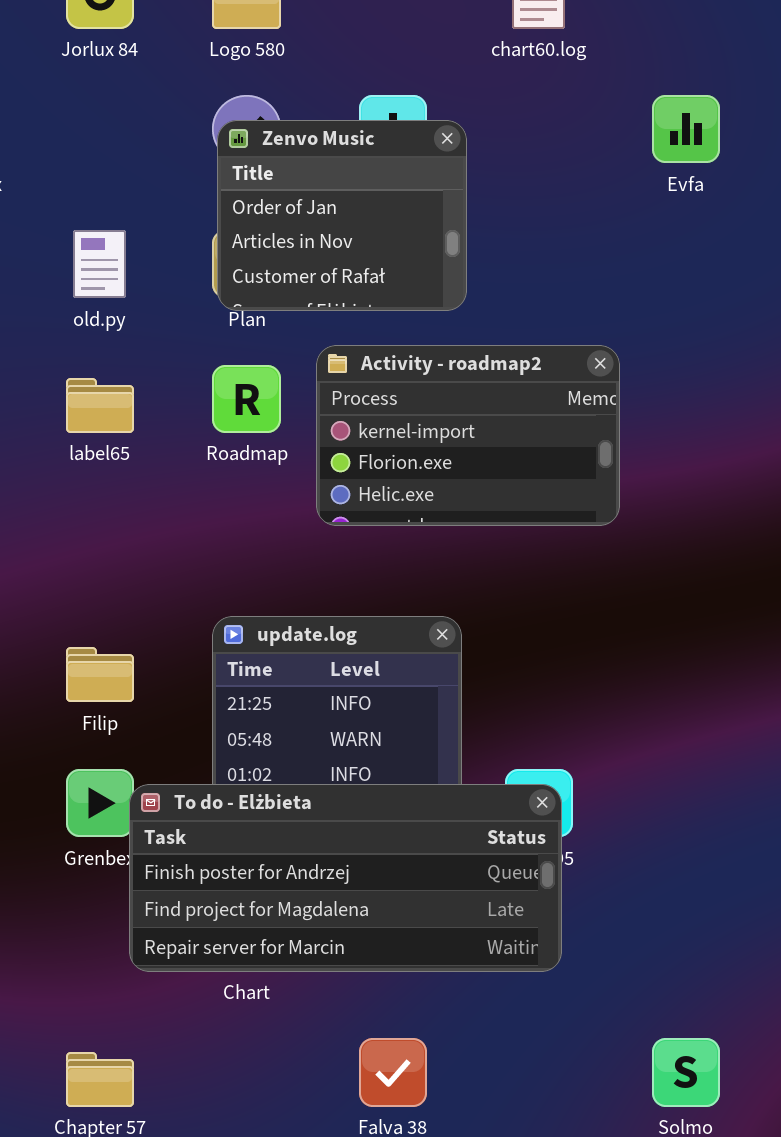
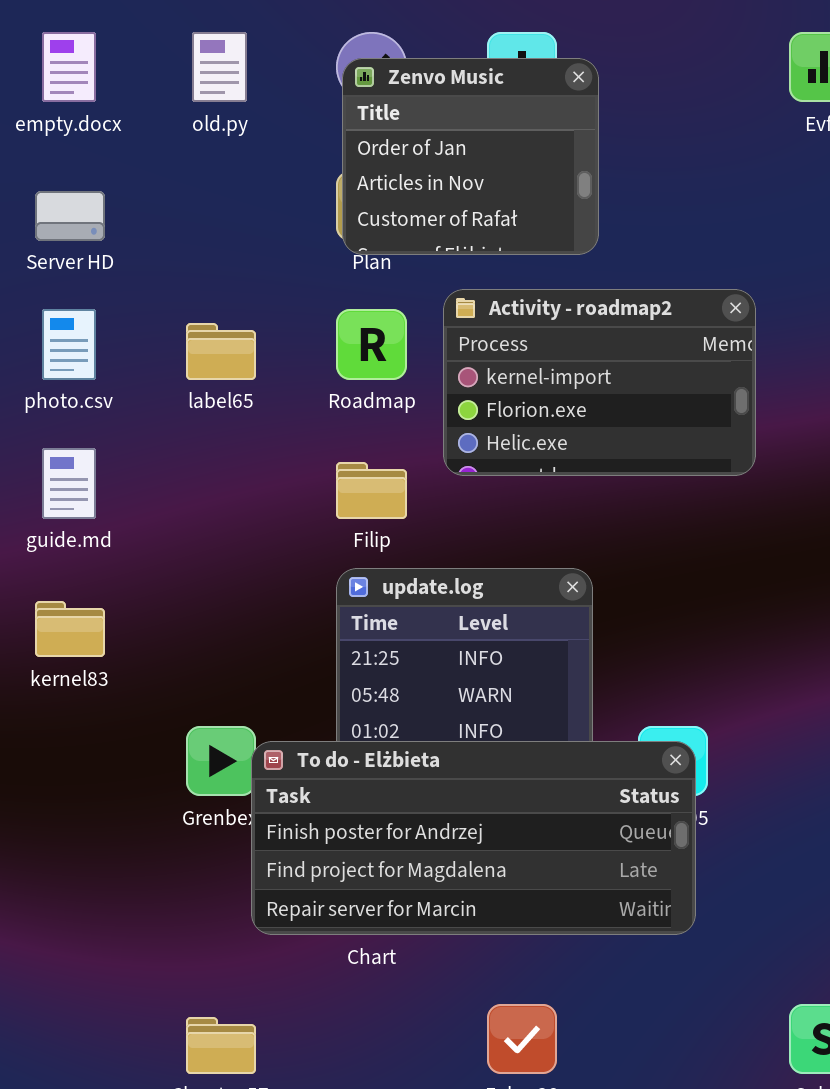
old.py: [73,230,126,298] -> [192,32,247,102], moved
Filip: [66,647,134,702] -> [336,462,407,519], moved

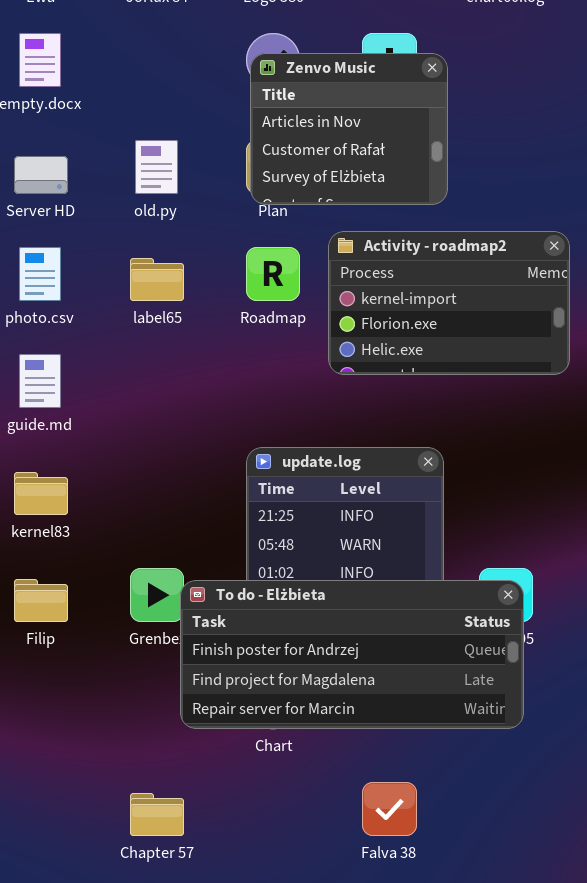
old.py: [192,32,247,102] -> [135,140,178,194], moved
Zenvo Music: [342,58,599,255] -> [250,53,448,205], scrolled down 1 row
Filip: [336,462,407,519] -> [14,579,68,622], moved

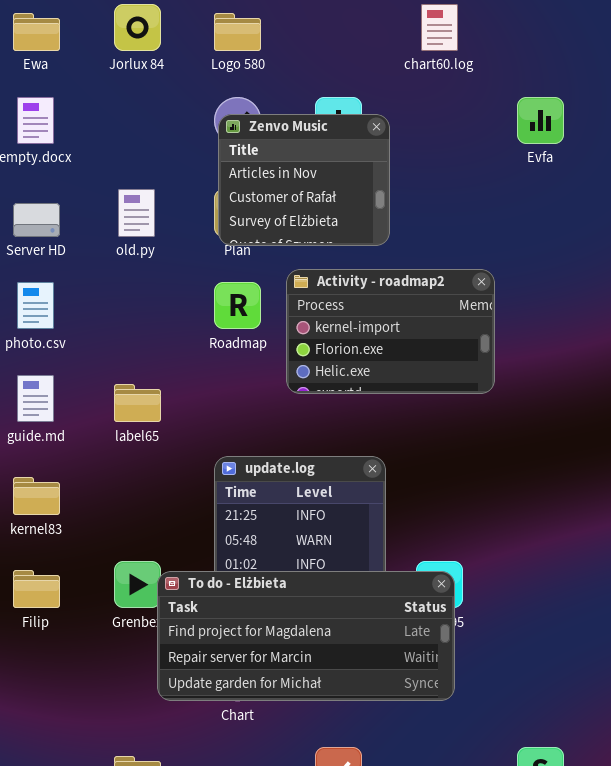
label65: [130,258,184,301] -> [114,384,161,422], moved
To do - Elżbieta: [180,580,524,729] -> [157,571,455,701], scrolled down 1 row

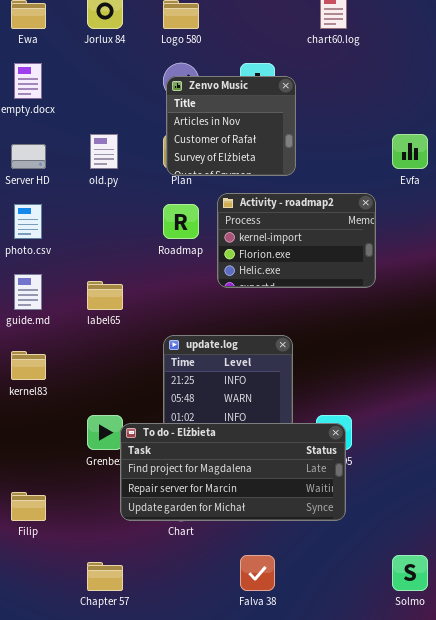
Evfa: [517,97,564,144] -> [392,134,428,169], moved
Filip: [13,570,60,608] -> [11,492,46,521], moved

